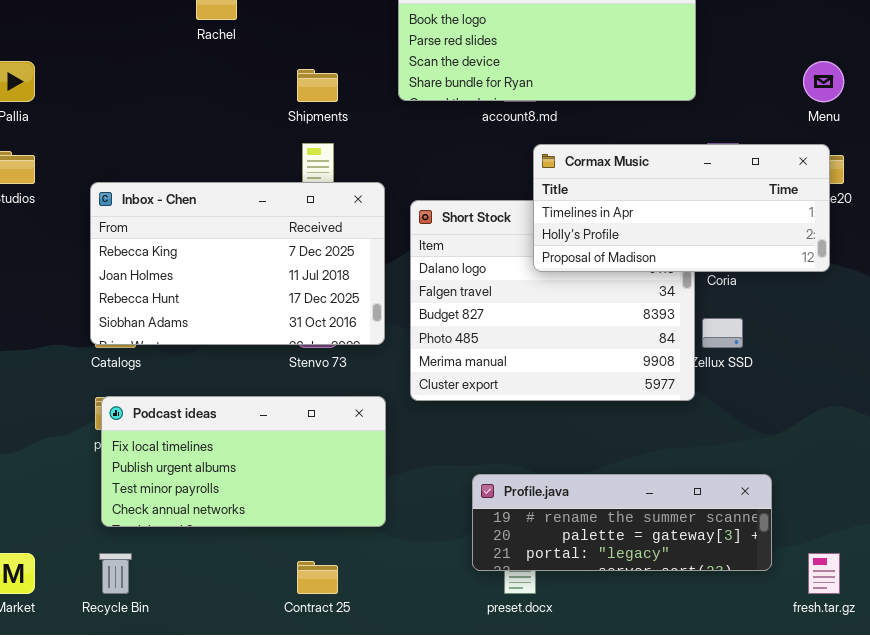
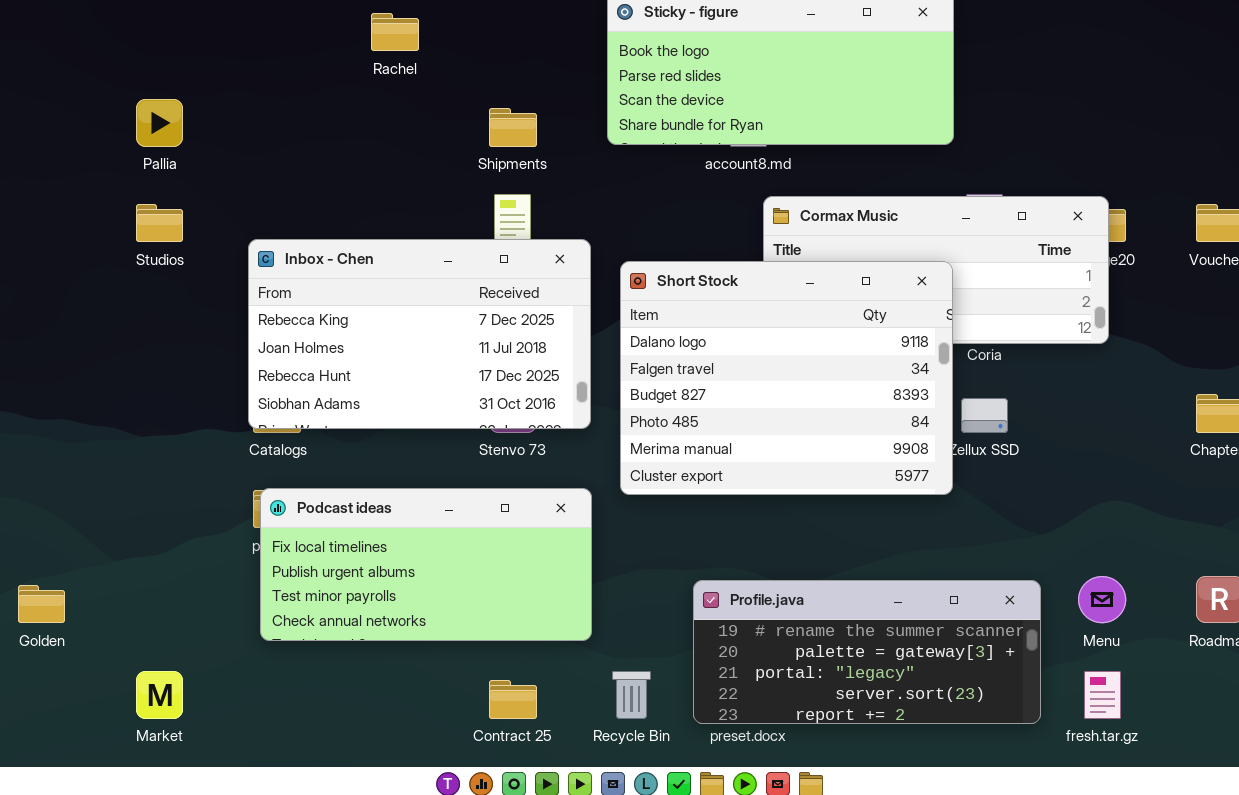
Menu: [803,61,844,102] -> [1078,576,1126,623], moved
Short Stock: [410,200,695,401] -> [620,261,953,495], raised
Profile.java: [472,474,772,571] -> [693,580,1041,724], resized
Recycle Bin: [99,553,132,594] -> [612,671,651,719], moved

